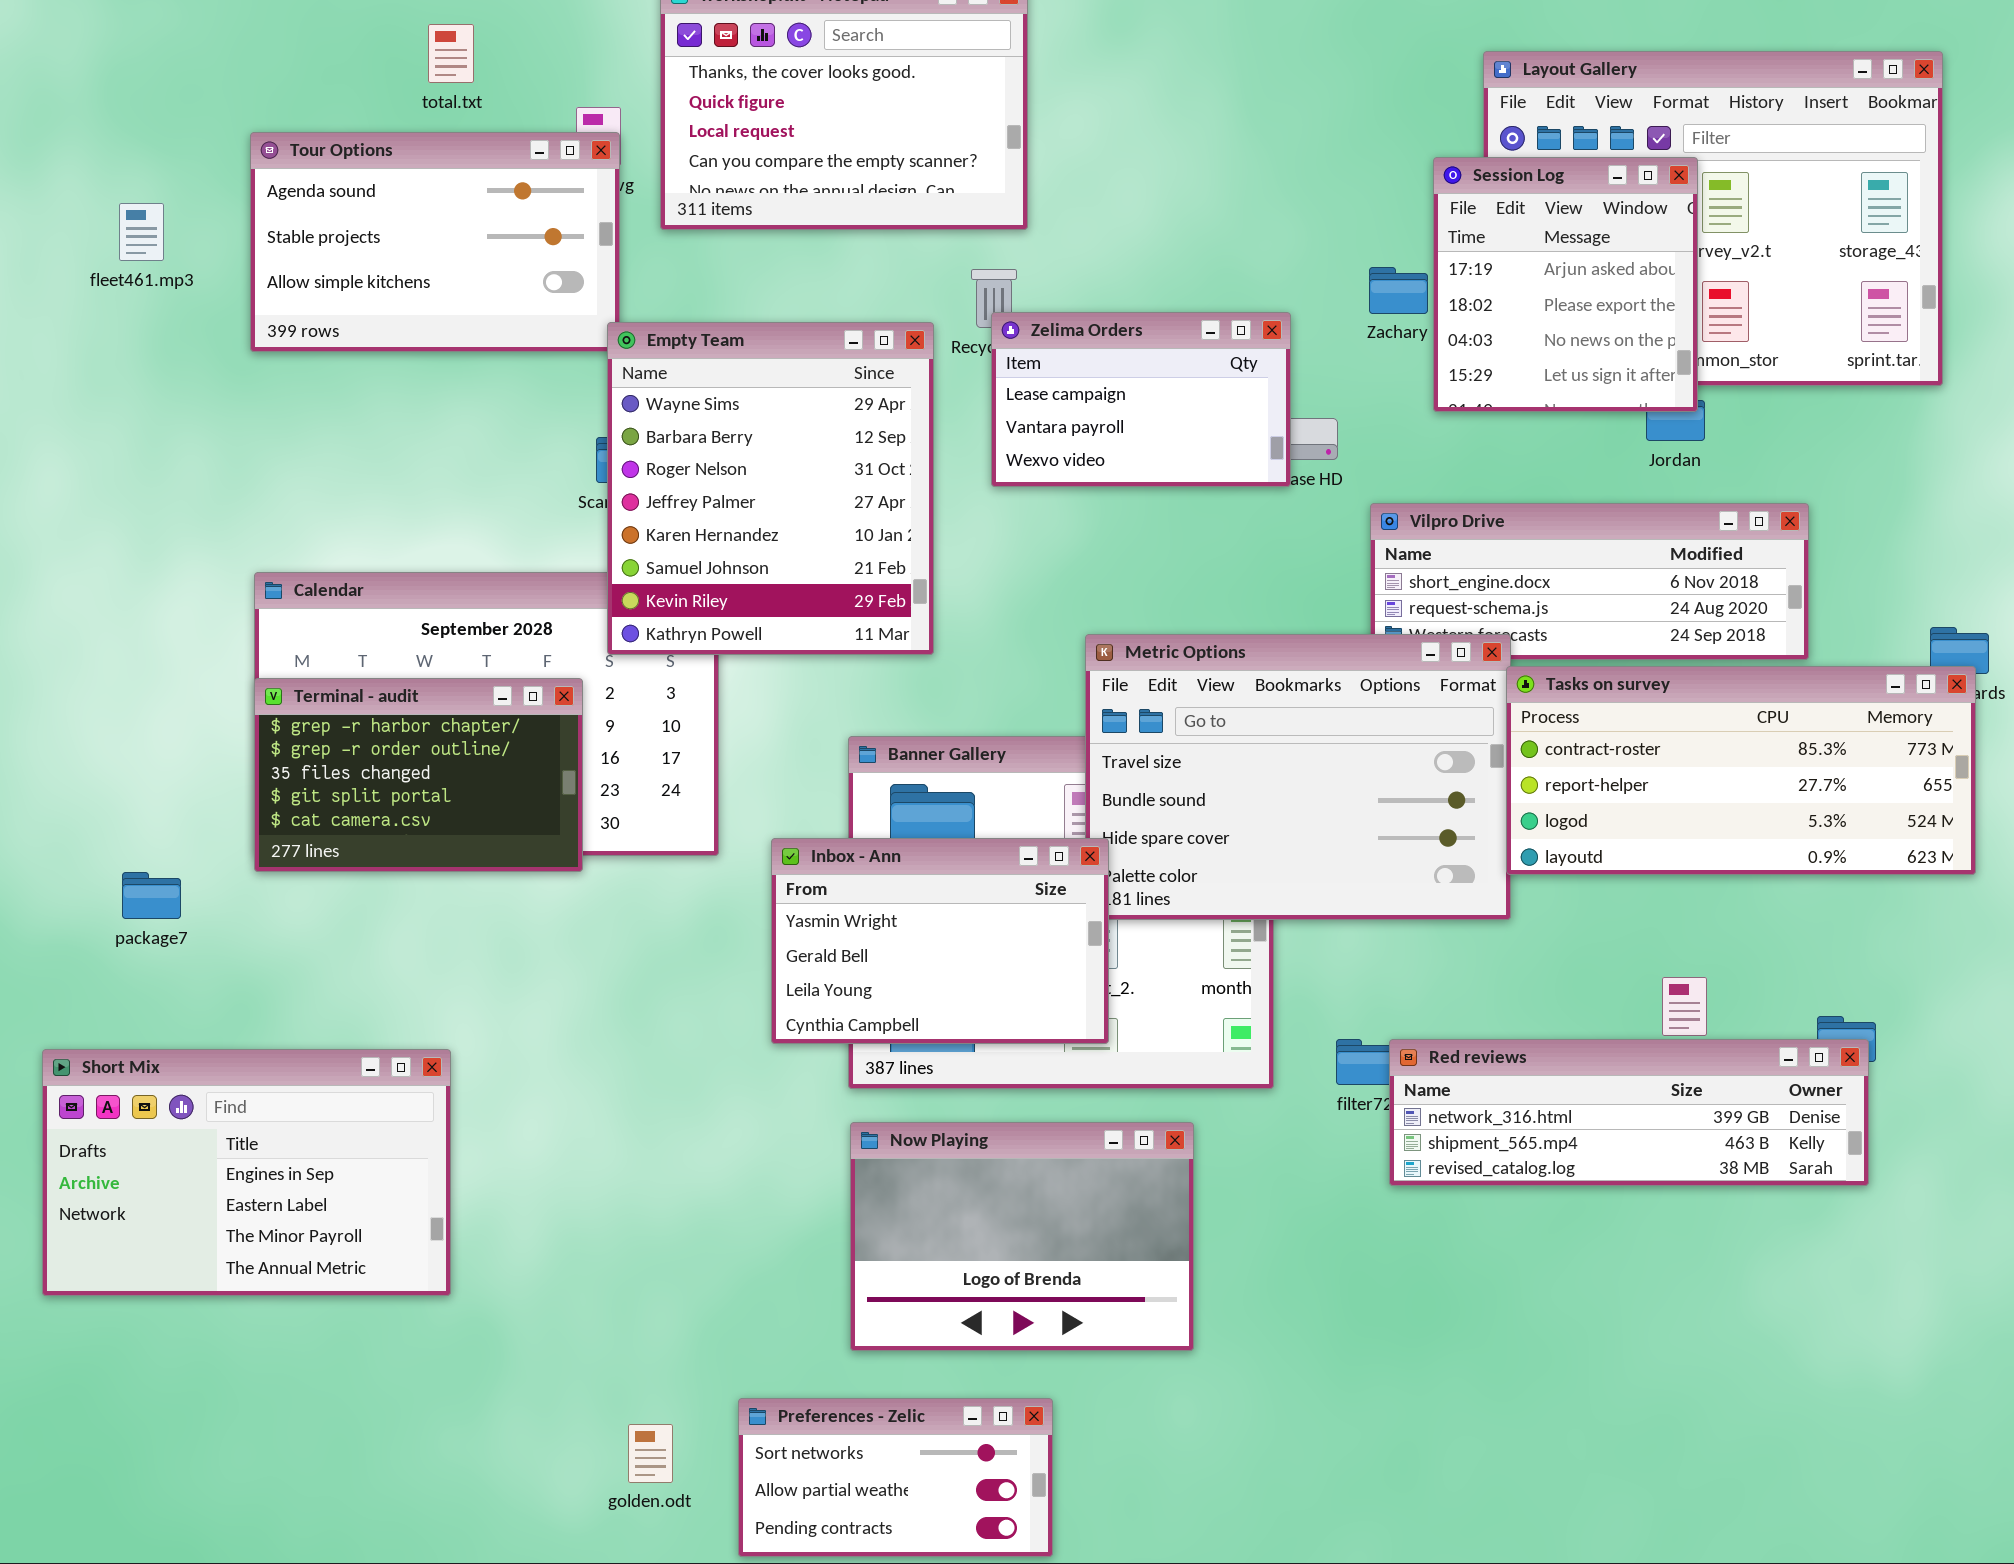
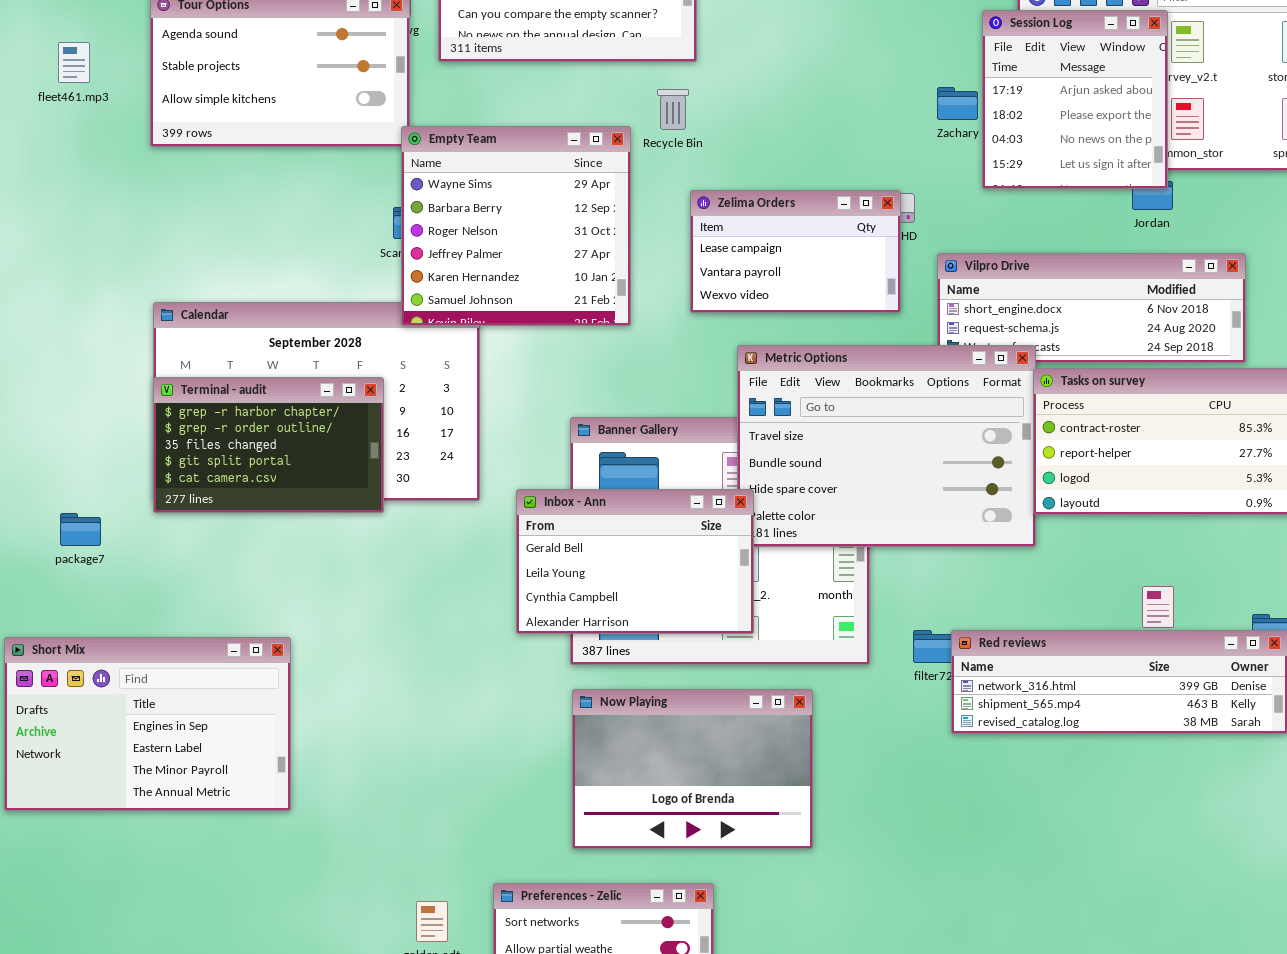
Zelima Orders: [991,312,1291,487] -> [690,190,901,313], moved
Empty Team: [607,322,934,655] -> [401,126,631,326], resized
Inbox - Ann: [771,838,1109,1044] -> [516,489,754,634], scrolled down 1 row

